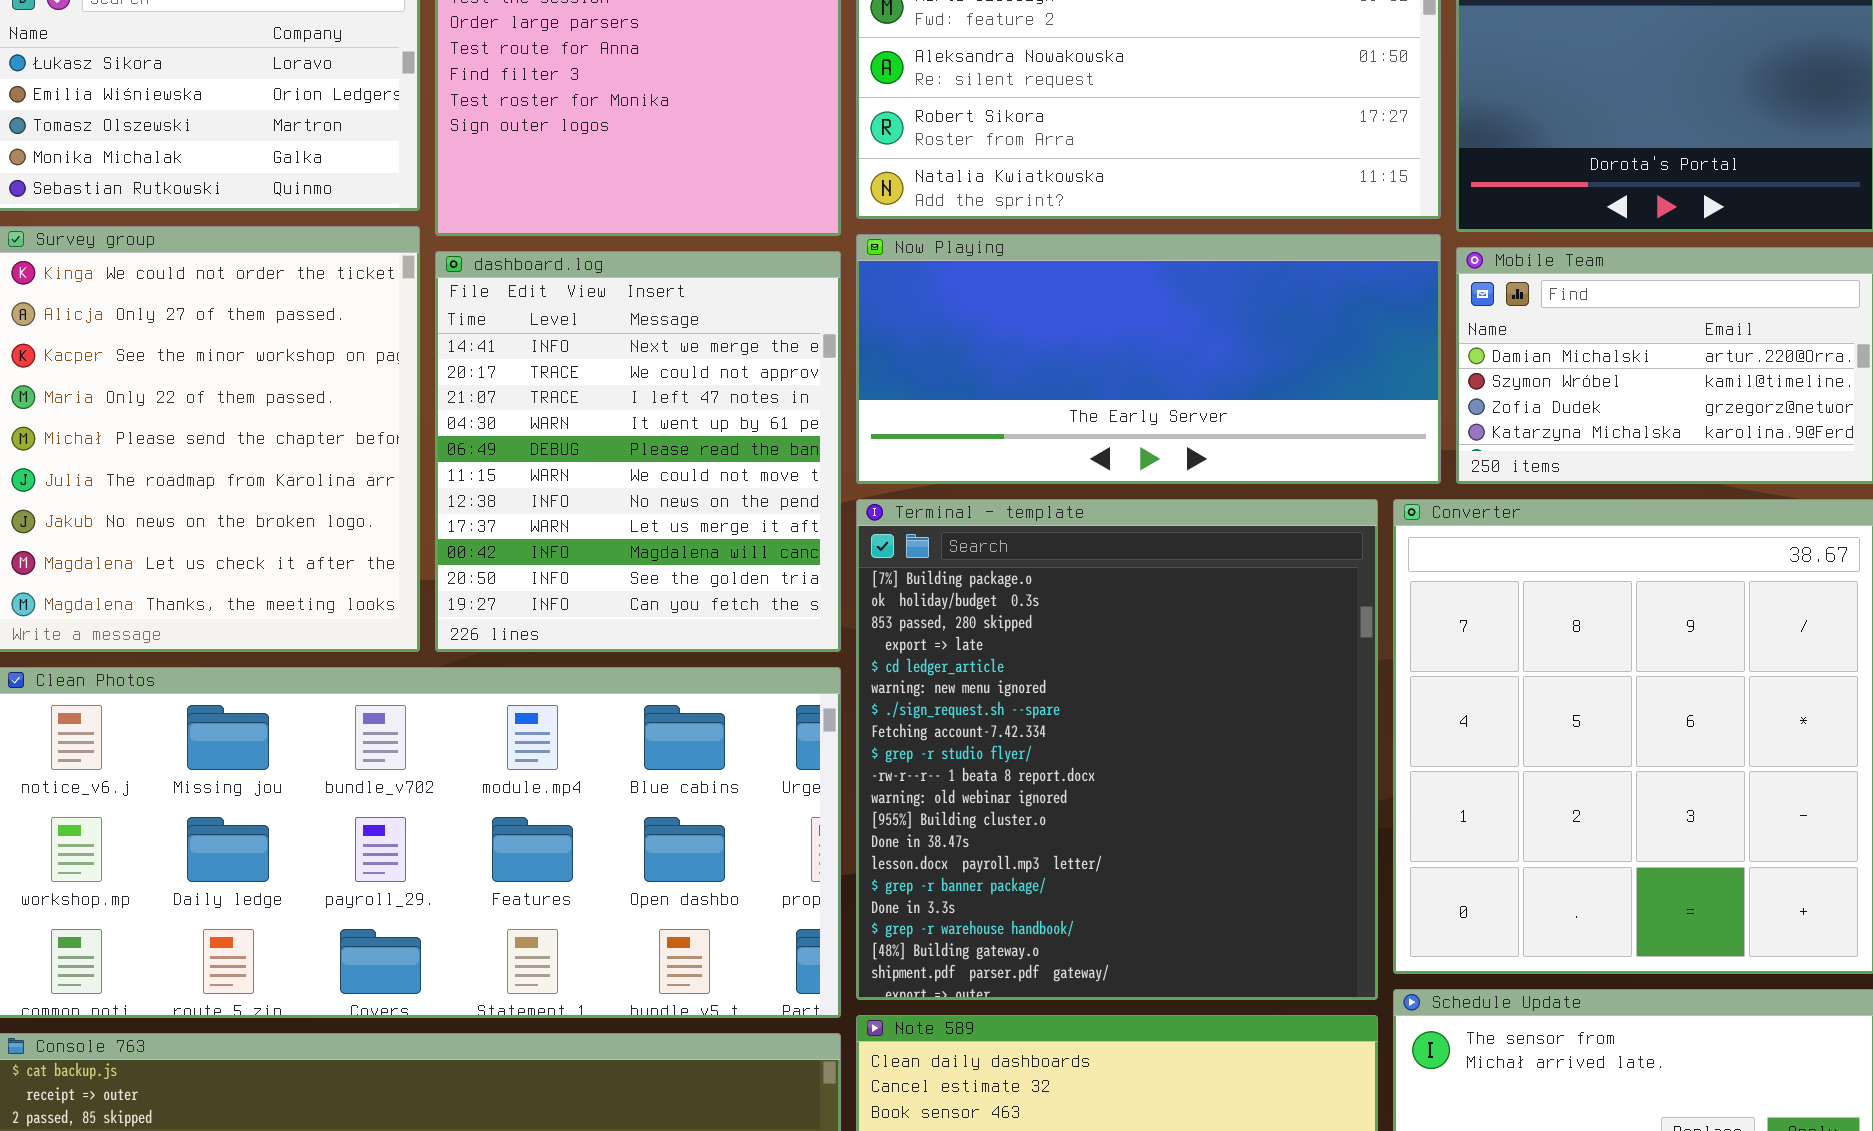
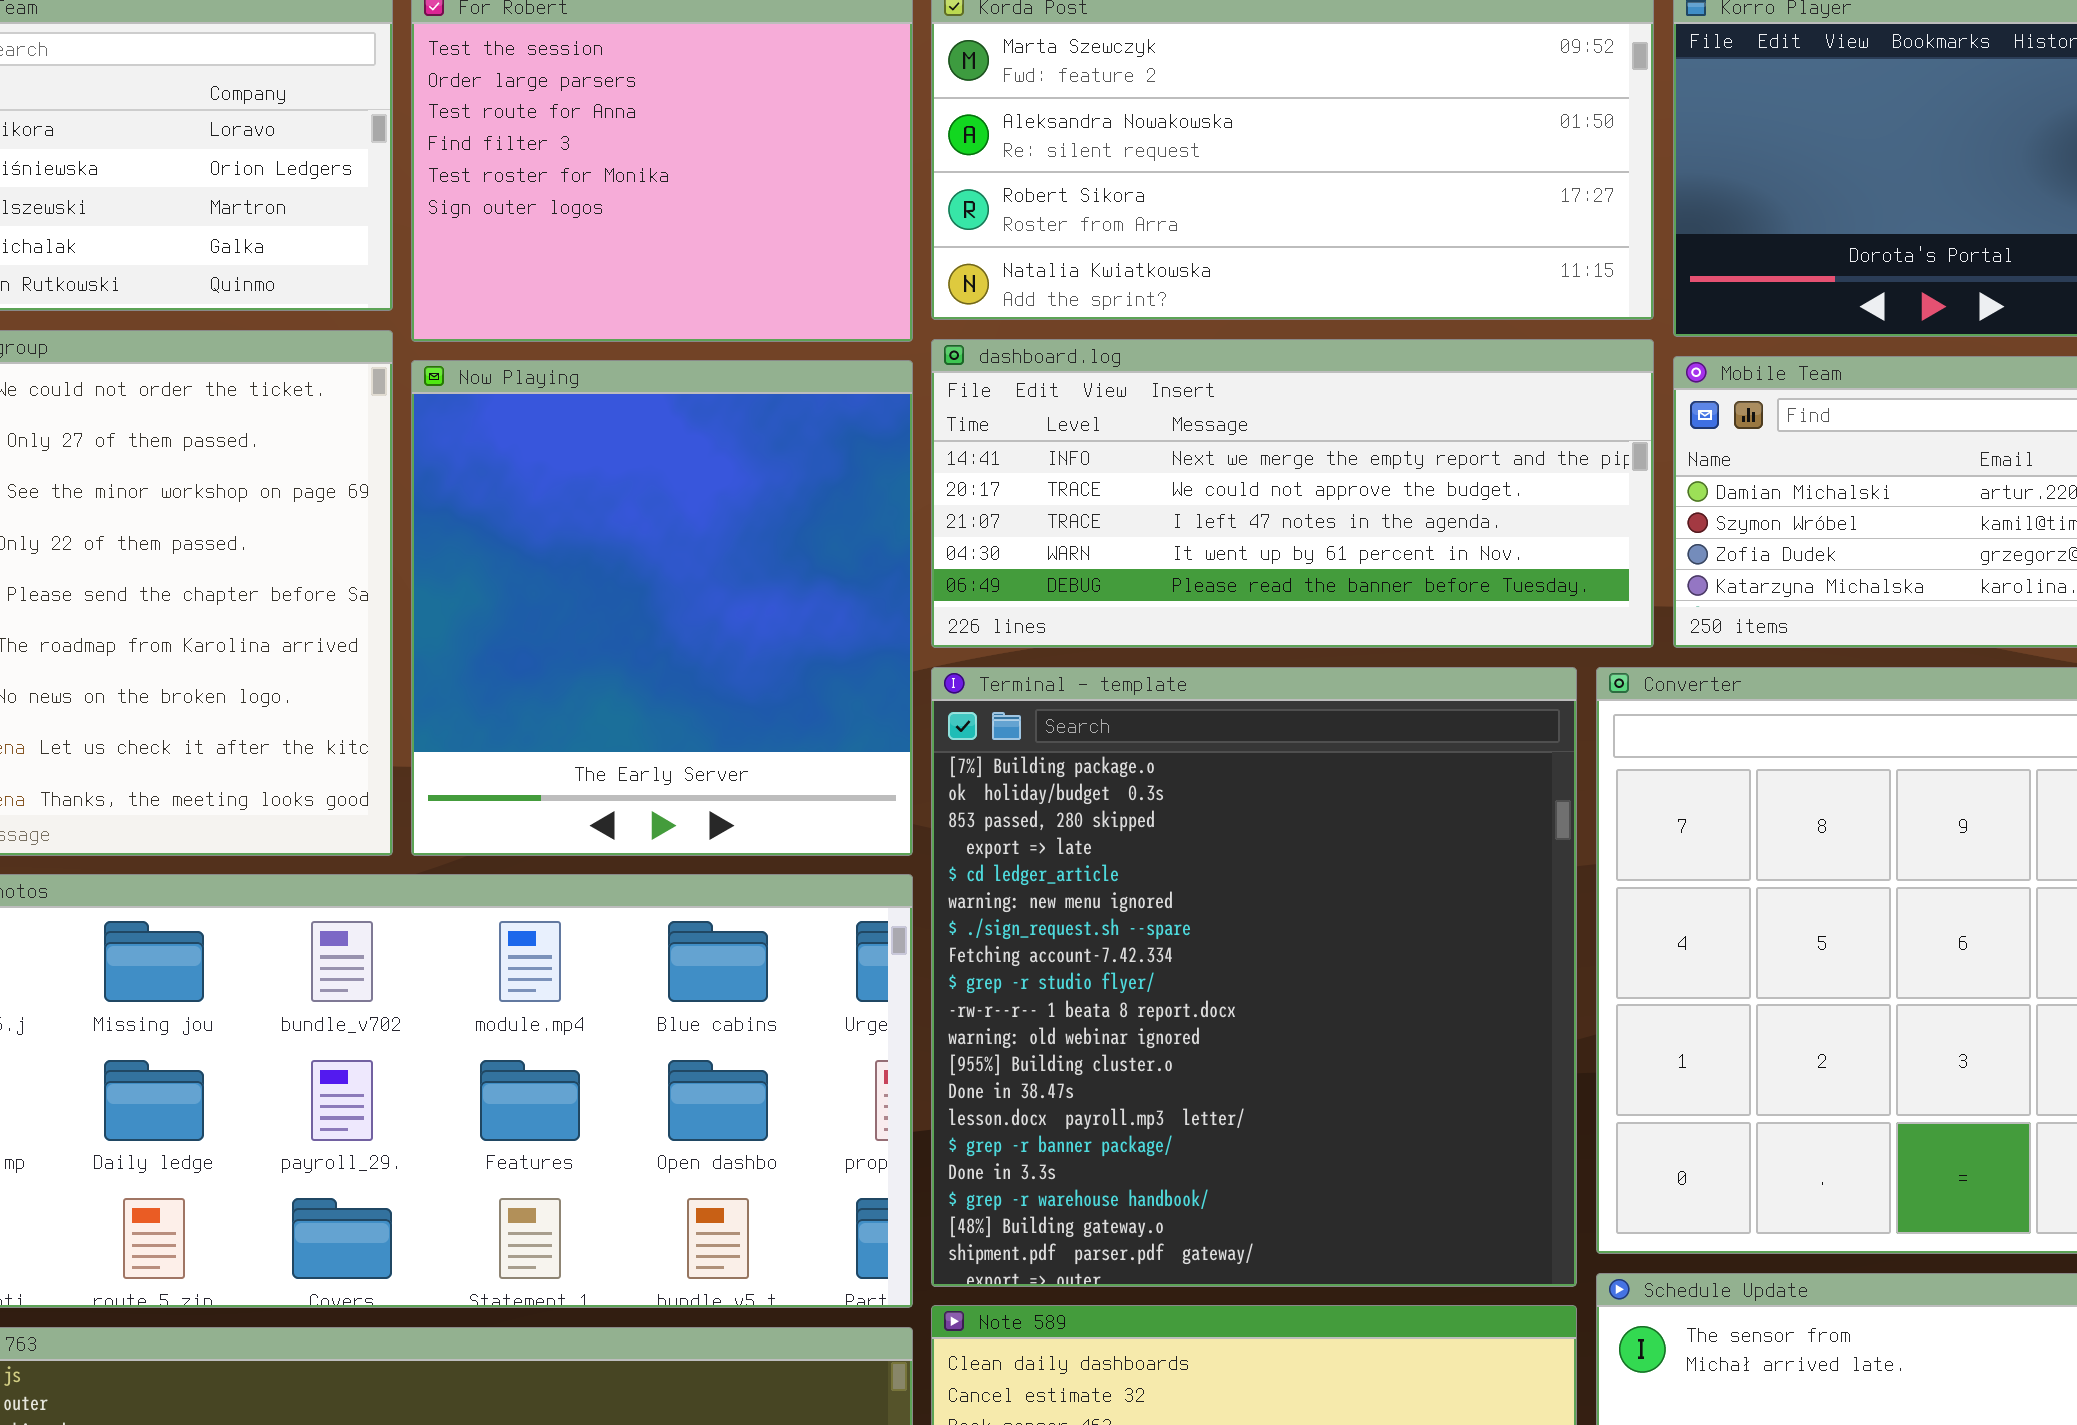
Now Playing: [856,234,1441,484] -> [411,360,913,856], moved, resized
dashboard.log: [435,251,841,652] -> [931,339,1654,648], moved, resized

